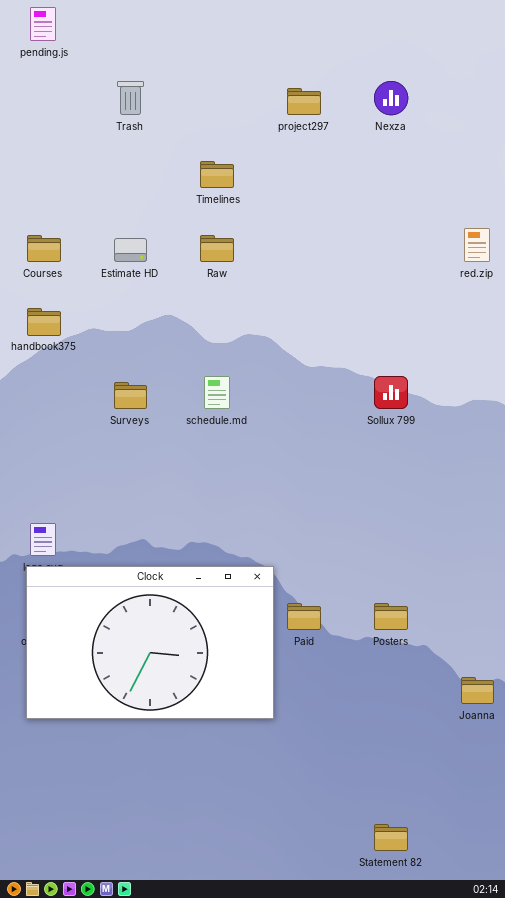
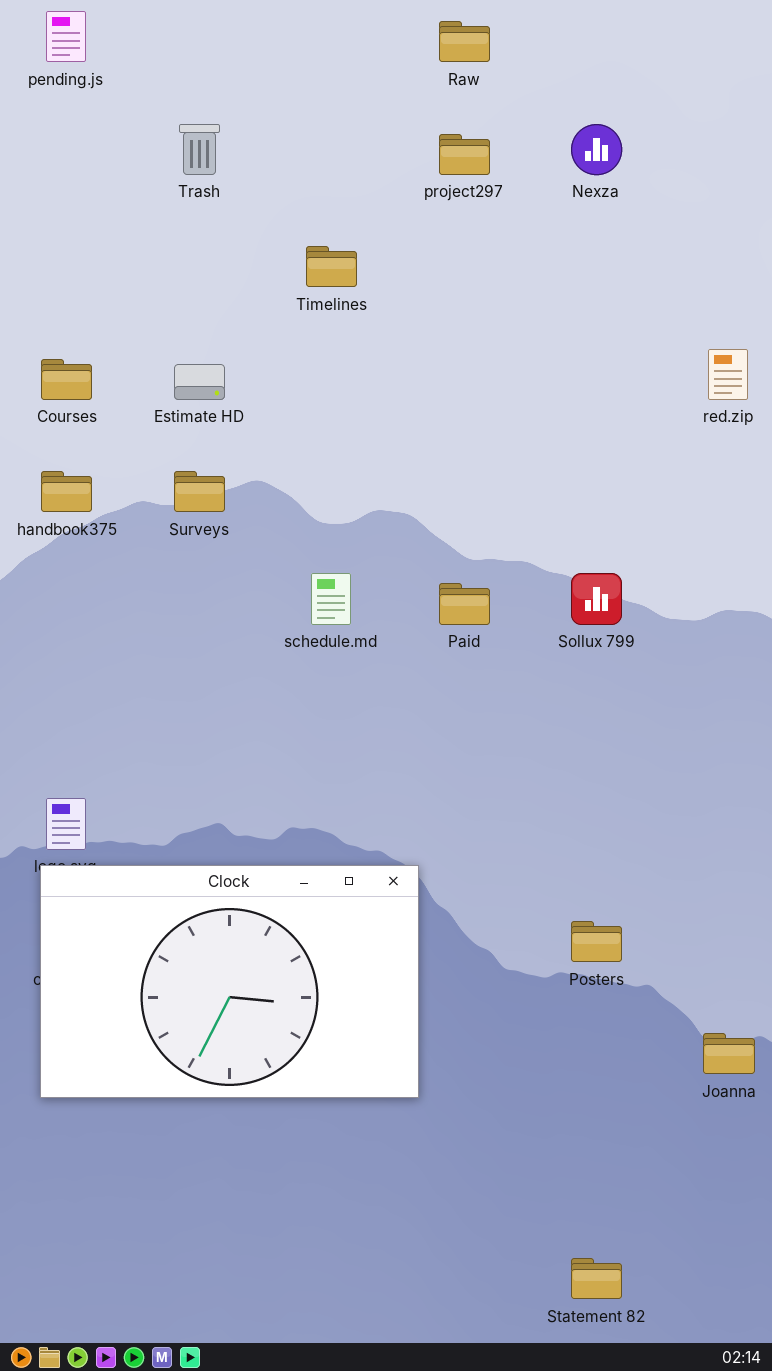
Raw: [200,235,234,262] -> [439,21,490,62], moved
Surveys: [114,382,147,409] -> [174,471,225,512], moved
Paid: [287,603,321,630] -> [439,583,490,625], moved

